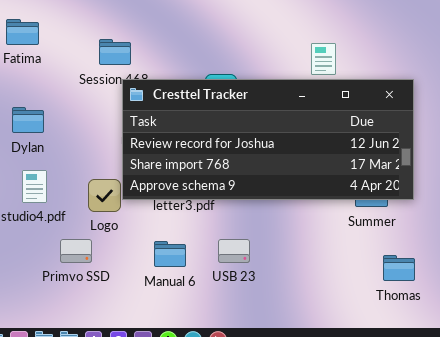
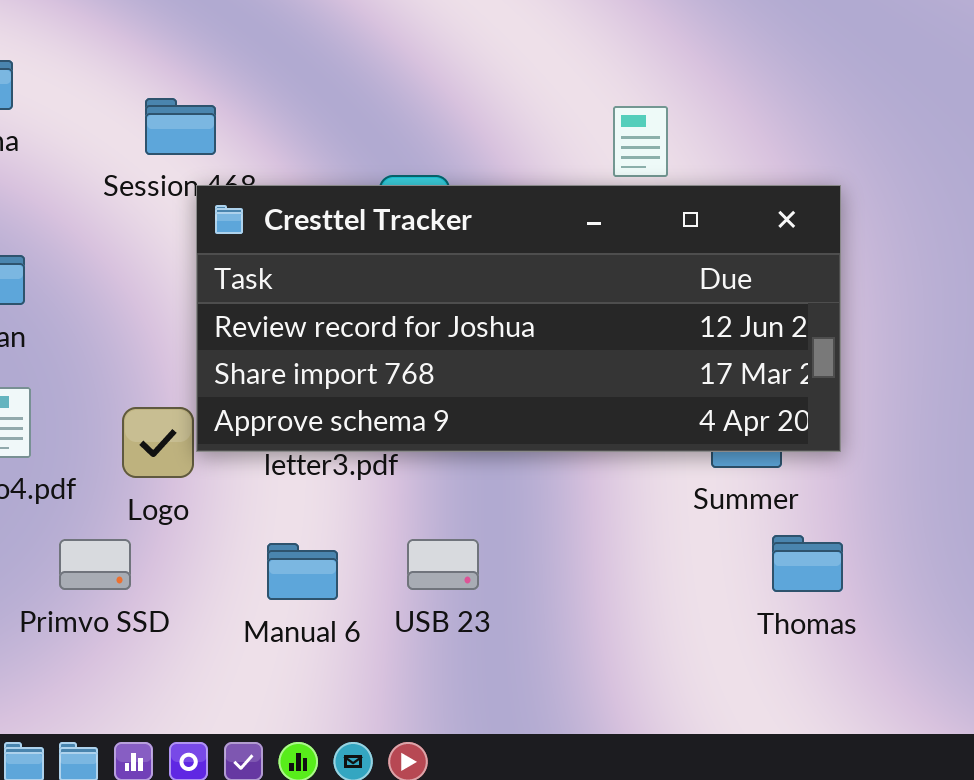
Thomas: [383,255,415,281] -> [772,535,843,592], moved

